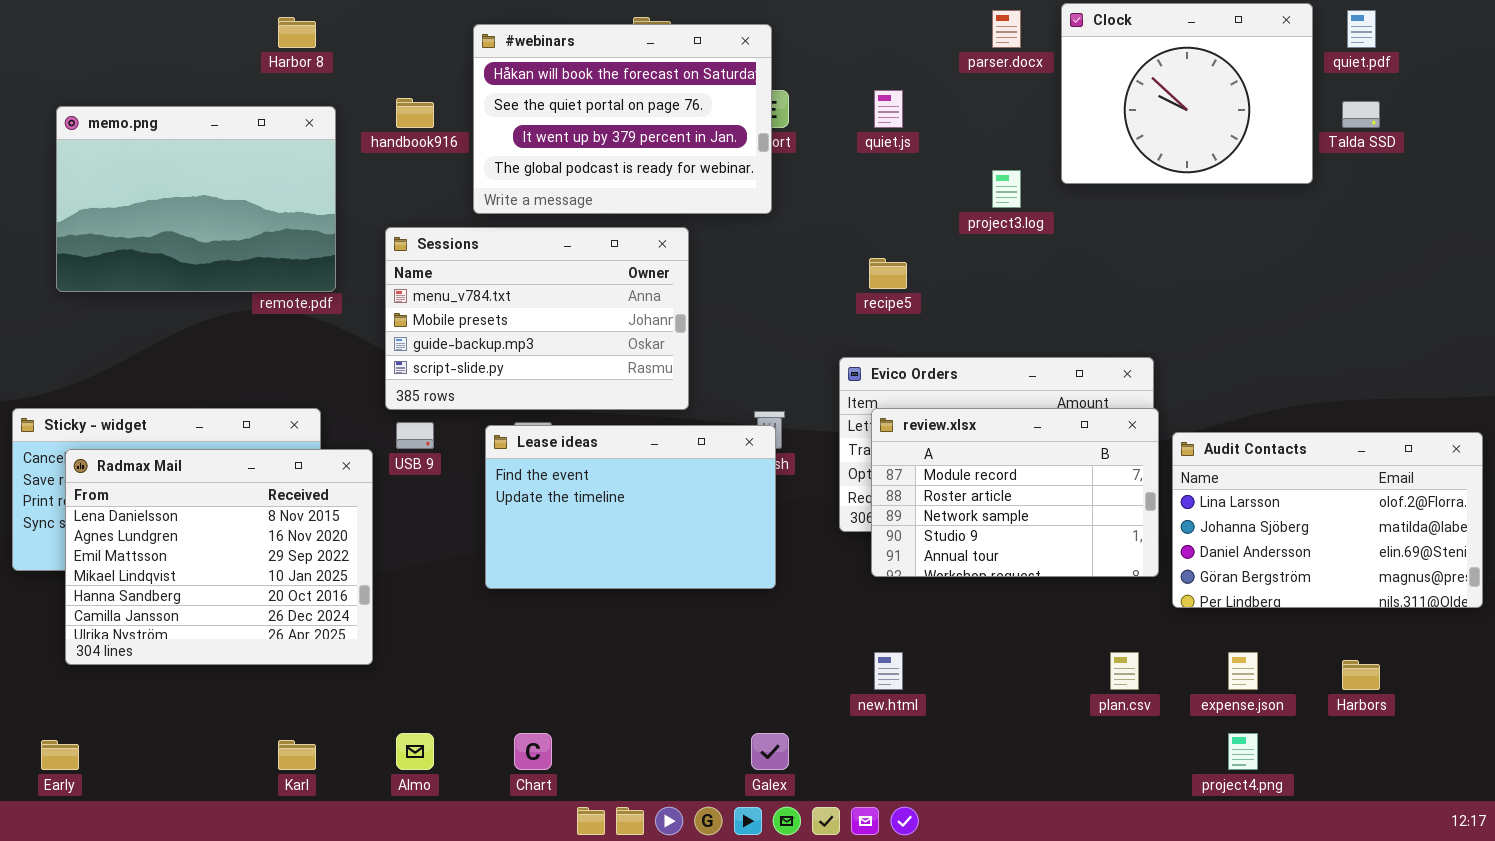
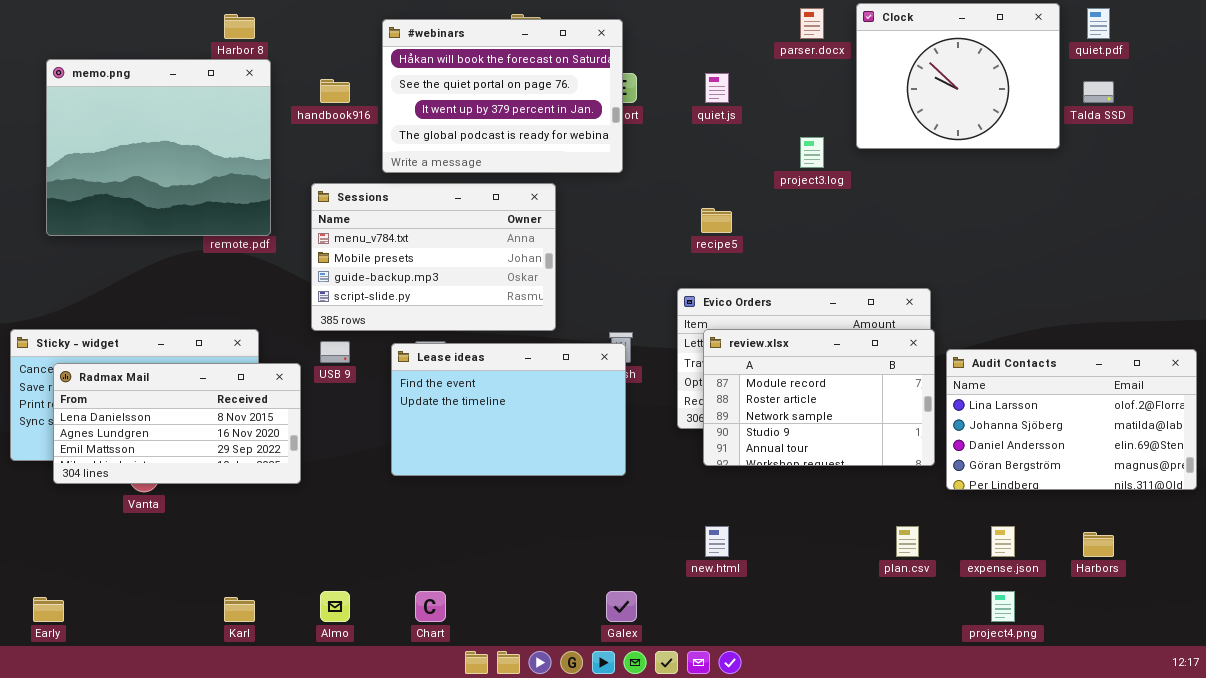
memo.png: [56,106,336,292] -> [46,59,271,236], resized
Radmax Mail: [65,449,373,665] -> [53,363,301,484], resized

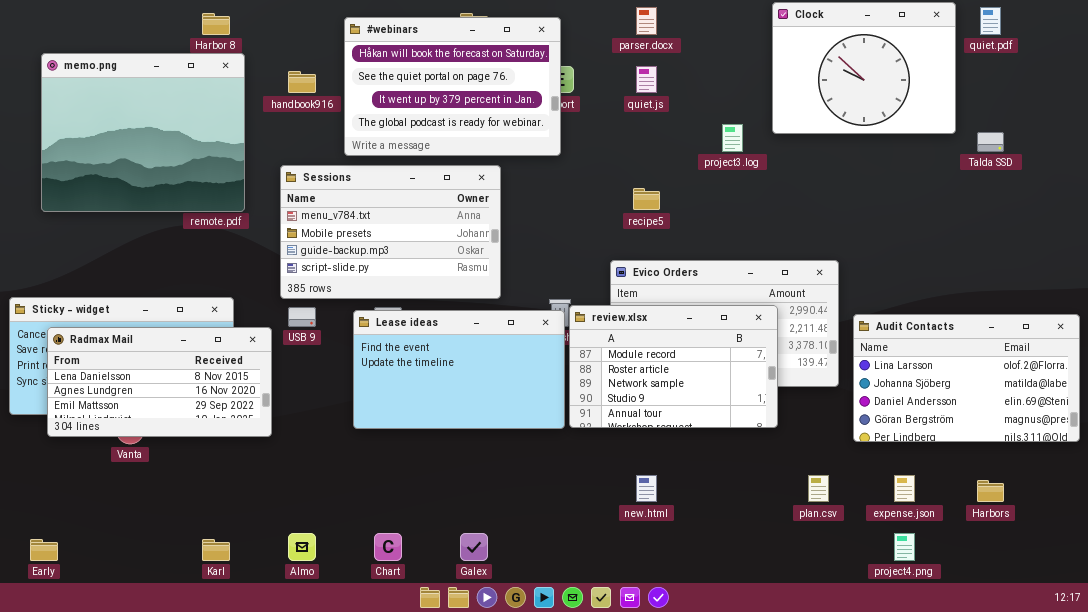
parser.docx: [800,8,824,39] -> [636,7,657,35], moved
Talda SSD: [1083,81,1114,103] -> [977,132,1004,152], moved
review.xlsx: [703,329,935,466] -> [569,305,778,428], moved
Galex: [606,591,637,622] -> [460,533,488,561], moved

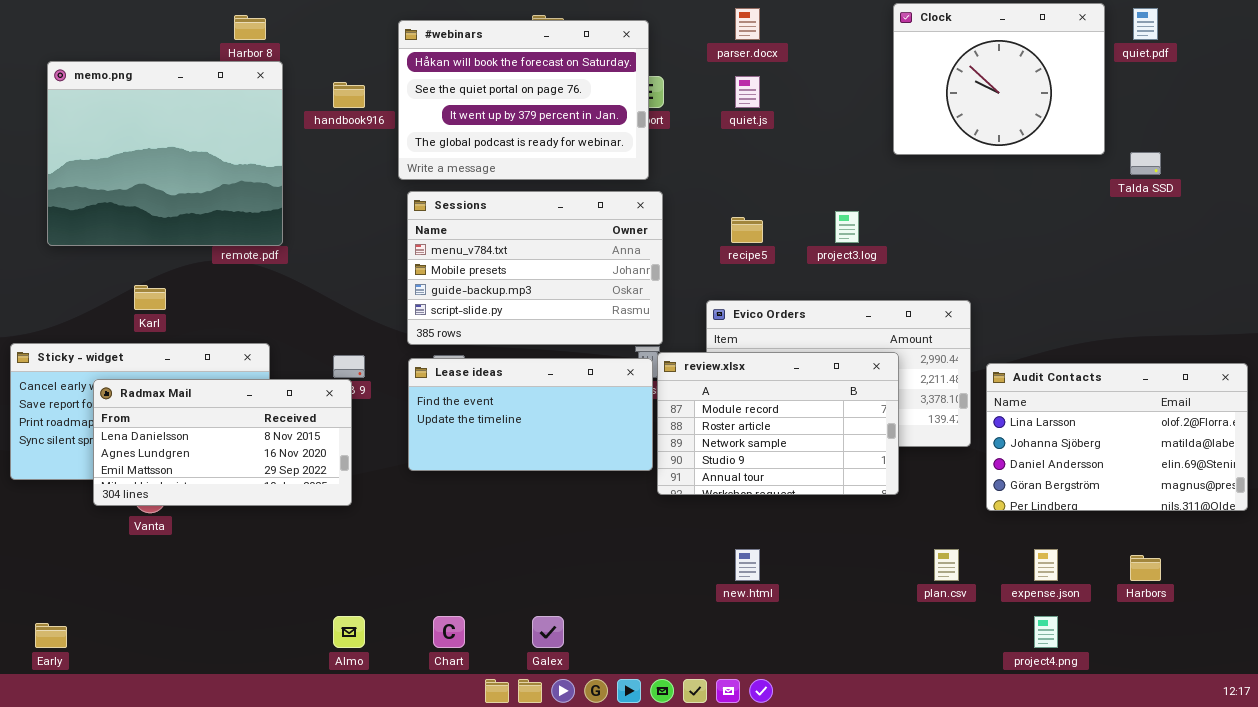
project3.log: [722,124,743,152] -> [835,211,859,243], moved
Sessions: [280,165,501,299] -> [407,191,663,345], moved
Lease ideas: [353,310,565,429] -> [408,358,653,471], resized
Radmax Mail: [47,327,272,437] -> [93,379,352,506], moved
Karl: [202,539,230,561] -> [134,285,166,310], moved

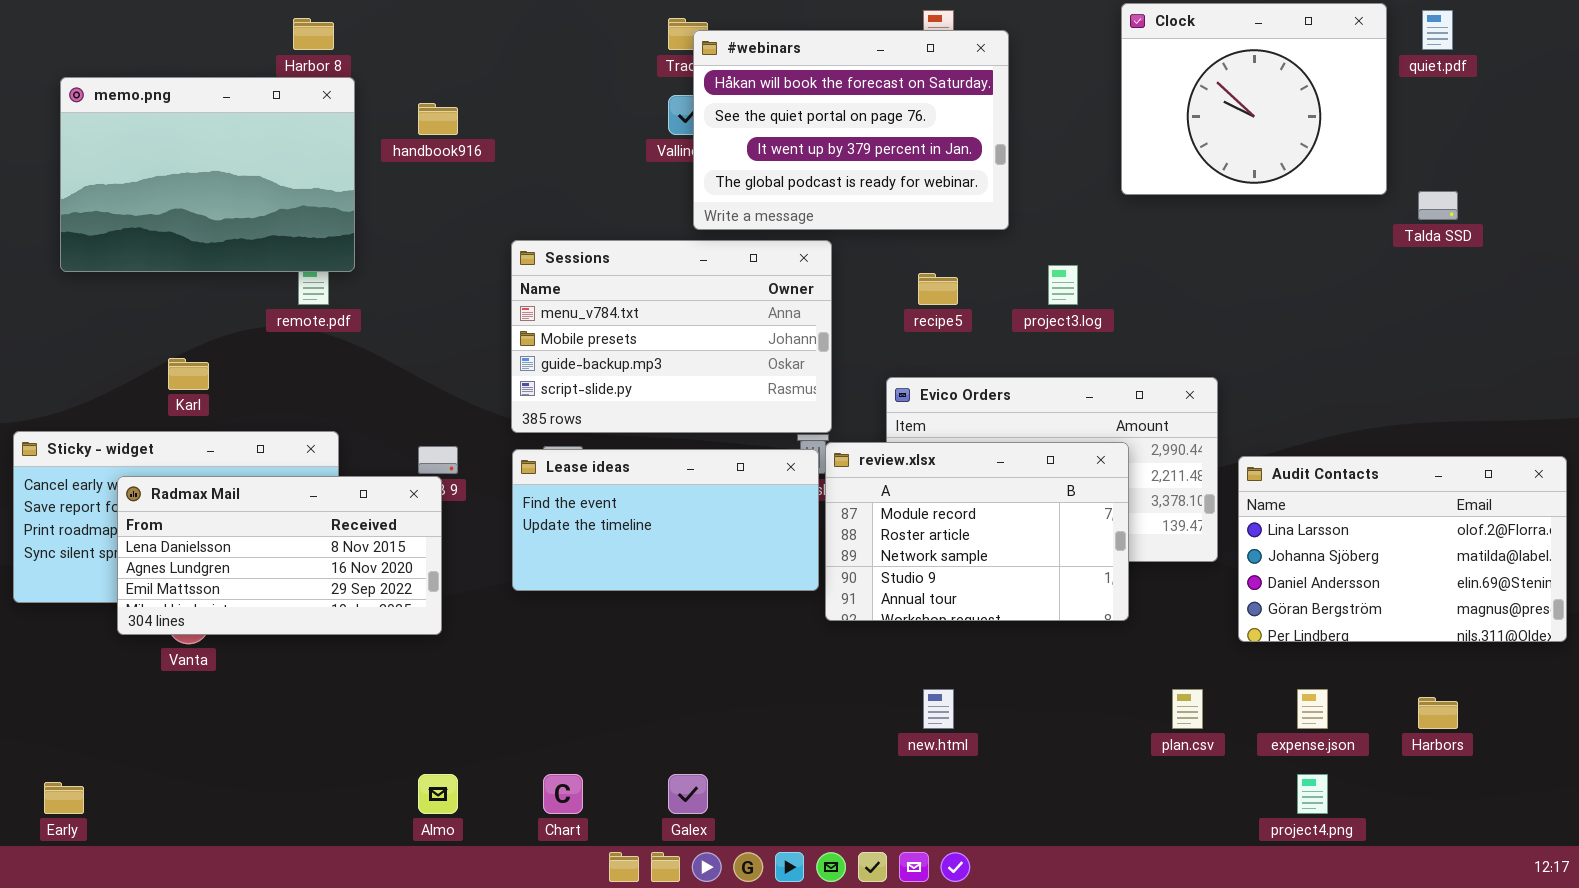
#webinars: [398,20,649,180] -> [693,30,1009,230], moved
memo.png: [47,61,283,246] -> [60,77,355,272], resized

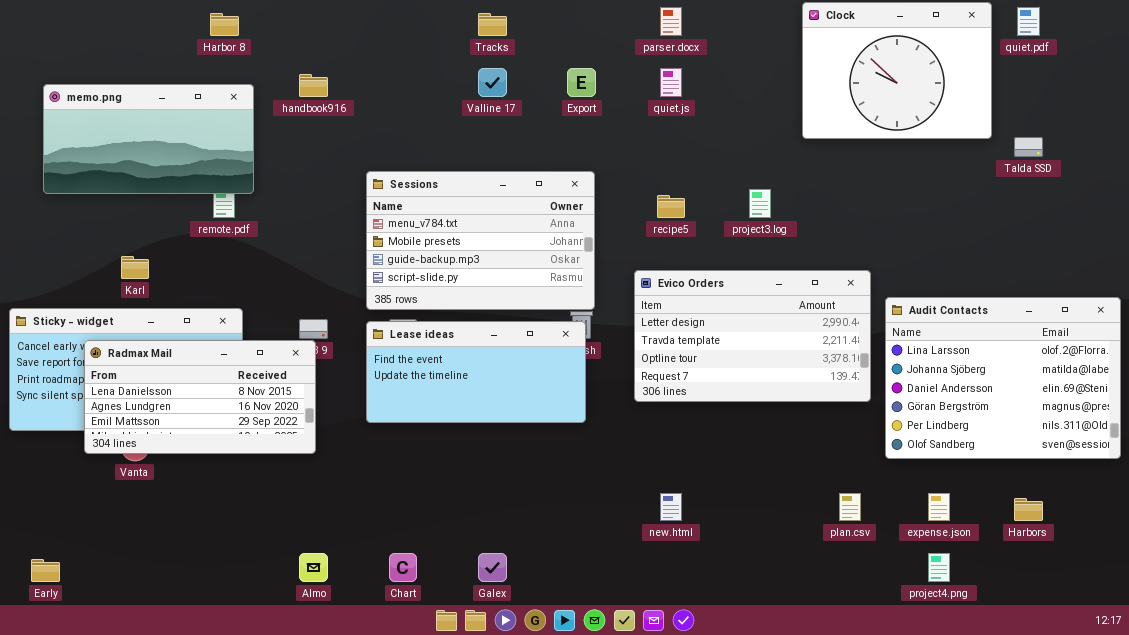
#webinars: [693,30,1009,230] -> none, closed
memo.png: [60,77,355,272] -> [43,84,254,194], resized
review.xlsx: [825,442,1129,621] -> none, closed
Audit Contacts: [1238,456,1567,642] -> [885,297,1121,459], resized

